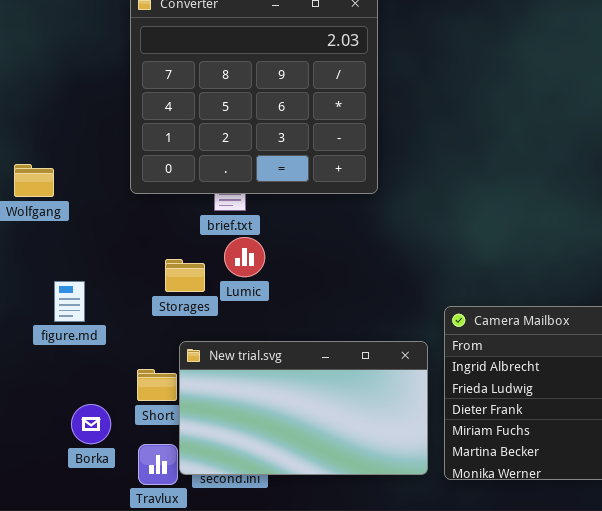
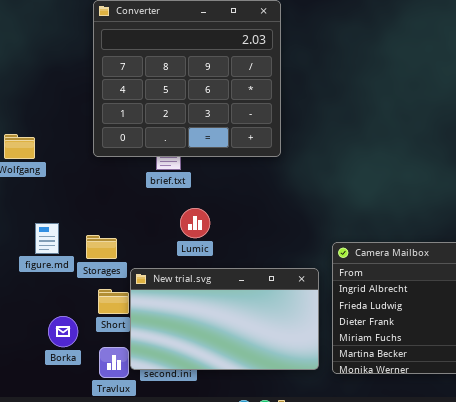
Lumic: [224,237,265,277] -> [180,208,210,238], moved
Storages: [165,259,205,292] -> [86,235,117,259], moved

